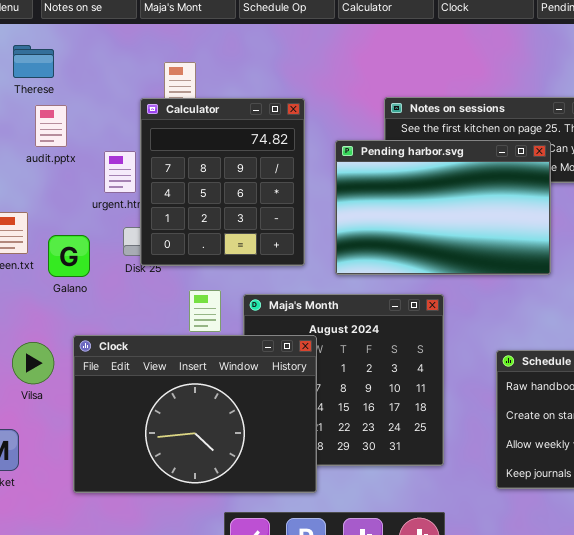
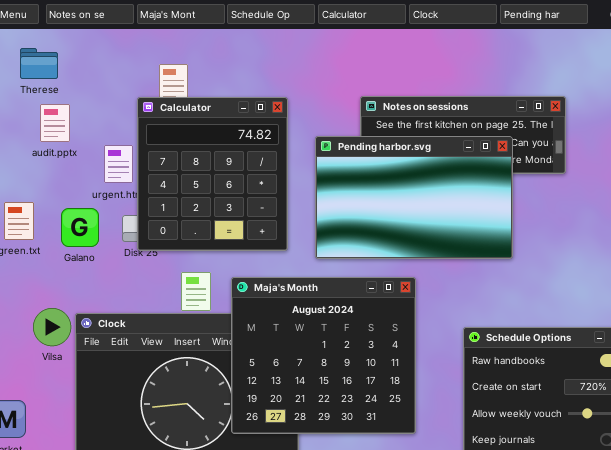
Galano: [48,235,90,277] -> [61,208,99,247], moved
Maja's Month: [243,294,444,466] -> [231,277,416,434], raised
Vilsa: [12,342,54,384] -> [33,308,71,346], moved

